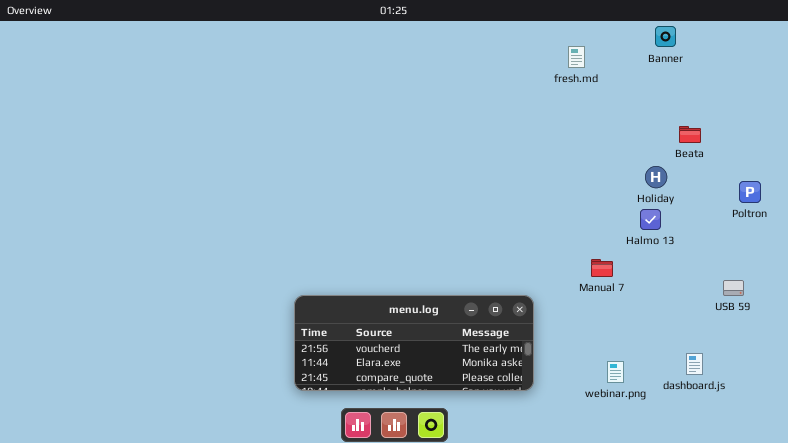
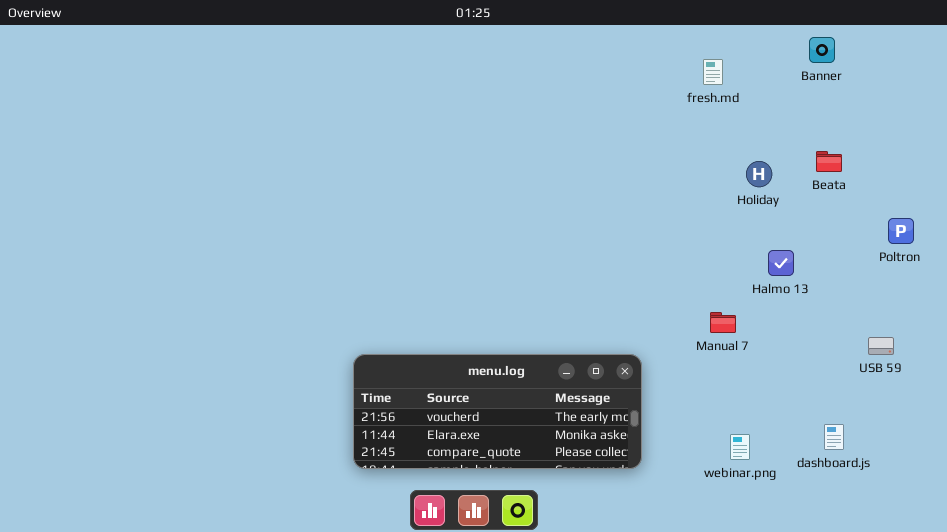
Banner: [655,26,676,47] -> [809,37,835,63], moved
fresh.md: [568,46,585,68] -> [703,59,723,85], moved
Holiday: [645,166,667,188] -> [746,161,772,187], moved

